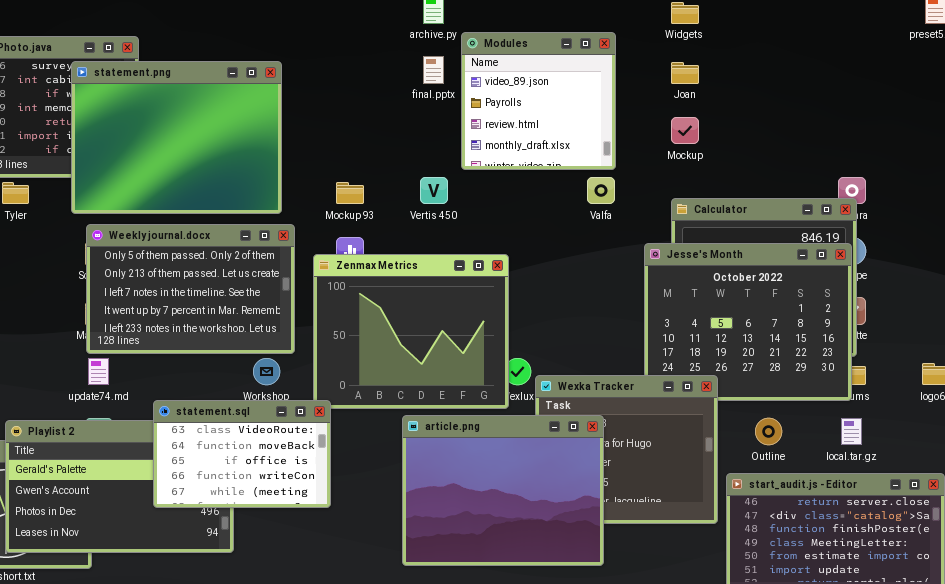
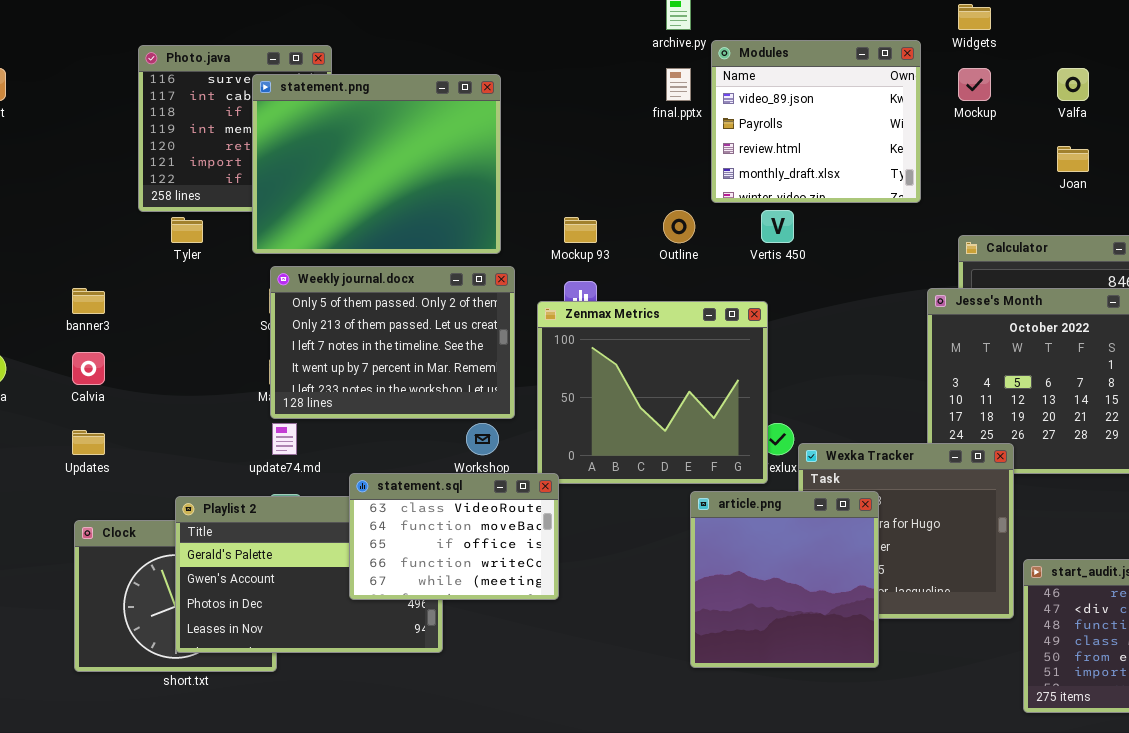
Modules: [461,32,616,170] -> [711,40,921,203], resized
Joan: [671,62,699,84] -> [1057,146,1089,172], moved
Mockup: [671,117,699,144] -> [958,68,991,101], moved
Vertis 450: [420,177,448,204] -> [761,210,794,243], moved
Valfa: [587,177,615,204] -> [1057,68,1089,101], moved
article.png: [402,415,604,566] -> [690,491,879,668], resized
Outline: [755,418,782,445] -> [663,210,695,243], moved

